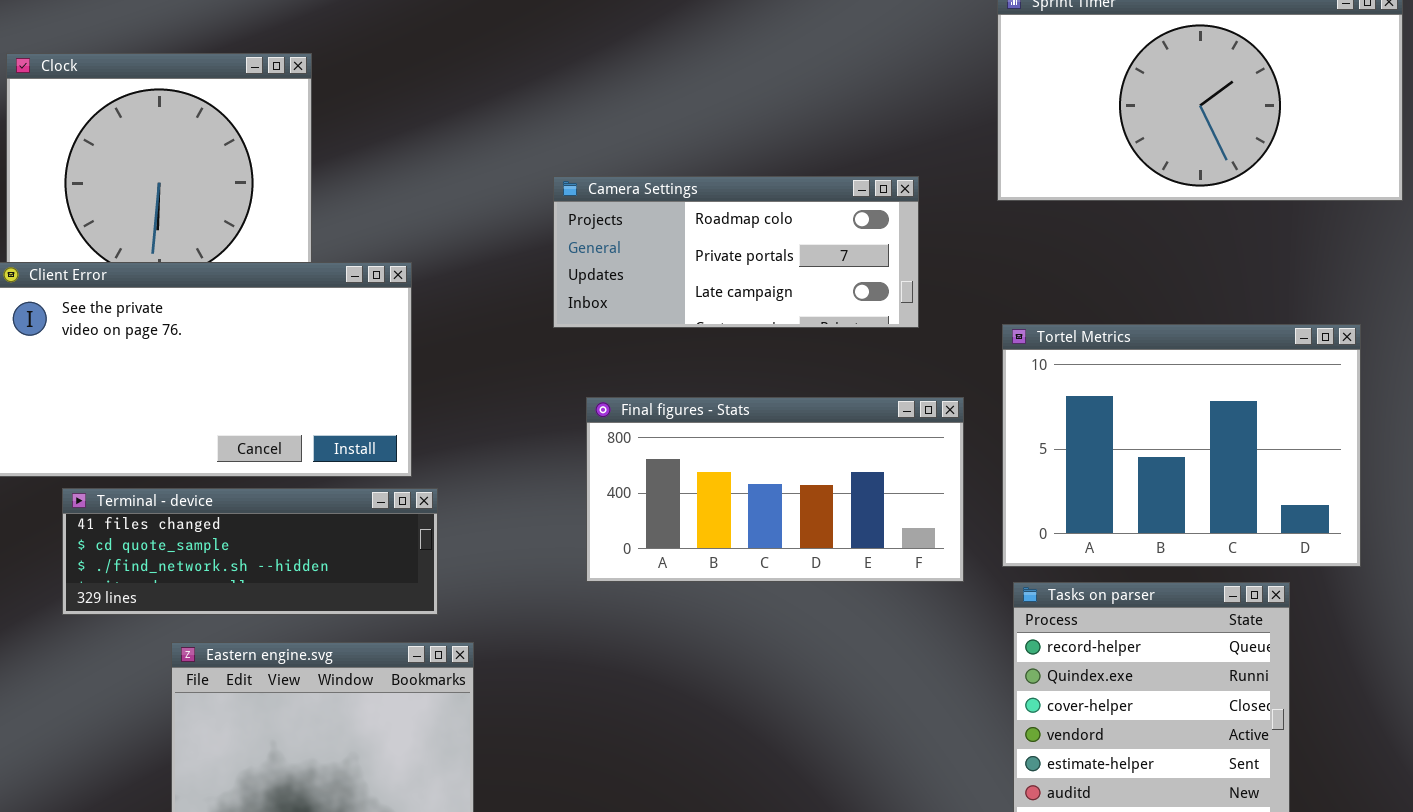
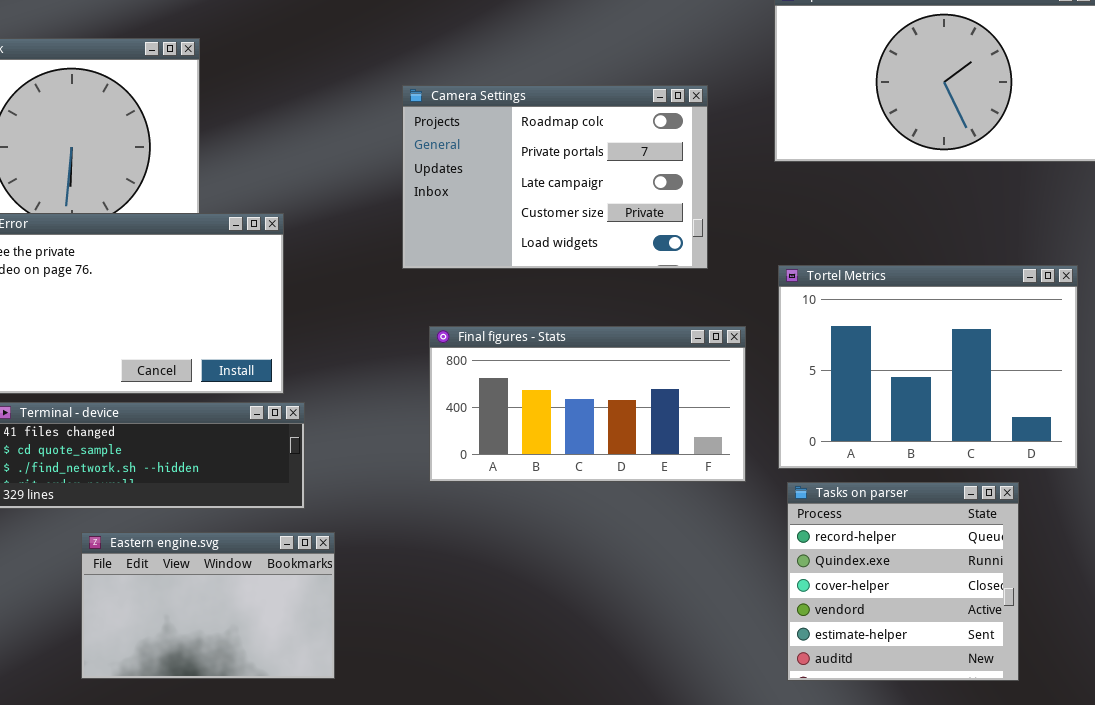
Camera Settings: [553,176,919,328] -> [402,85,708,269], resized

